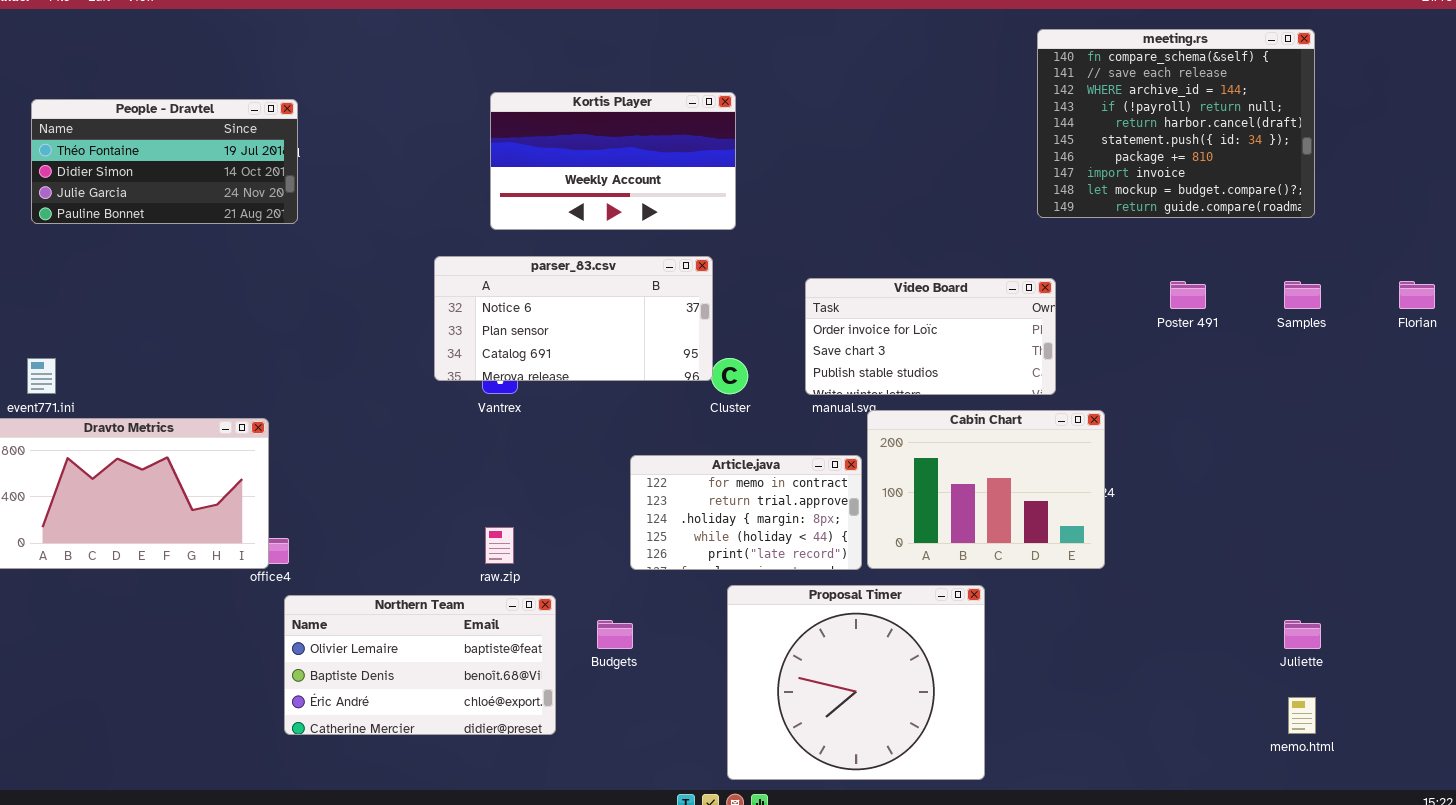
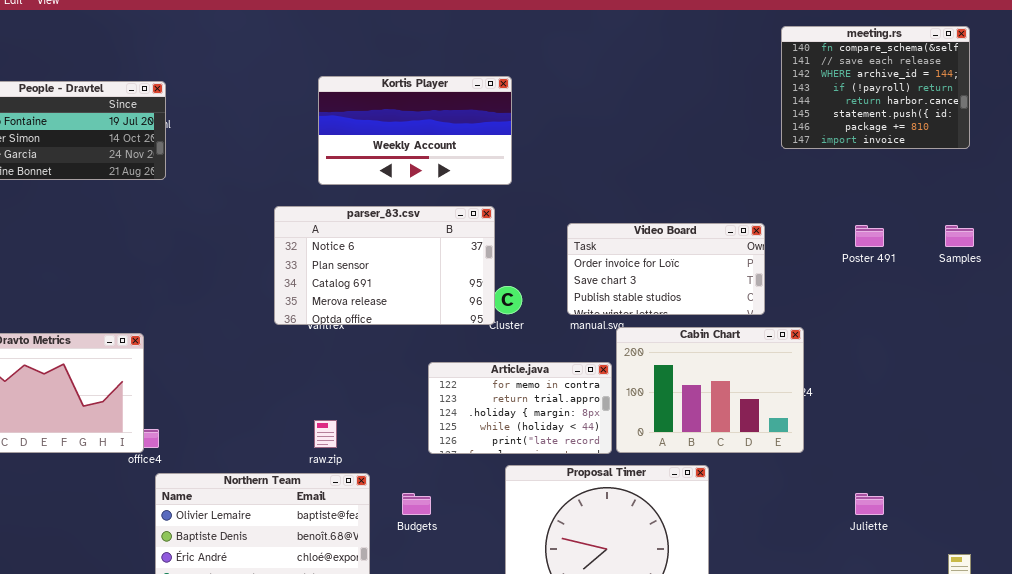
meeting.rs: [1037,29,1315,218] -> [781,26,970,149], resized
parser_83.csv: [434,256,713,381] -> [274,206,495,325], resized
Juliette: [1284,620,1321,649] -> [855,493,884,515], moved

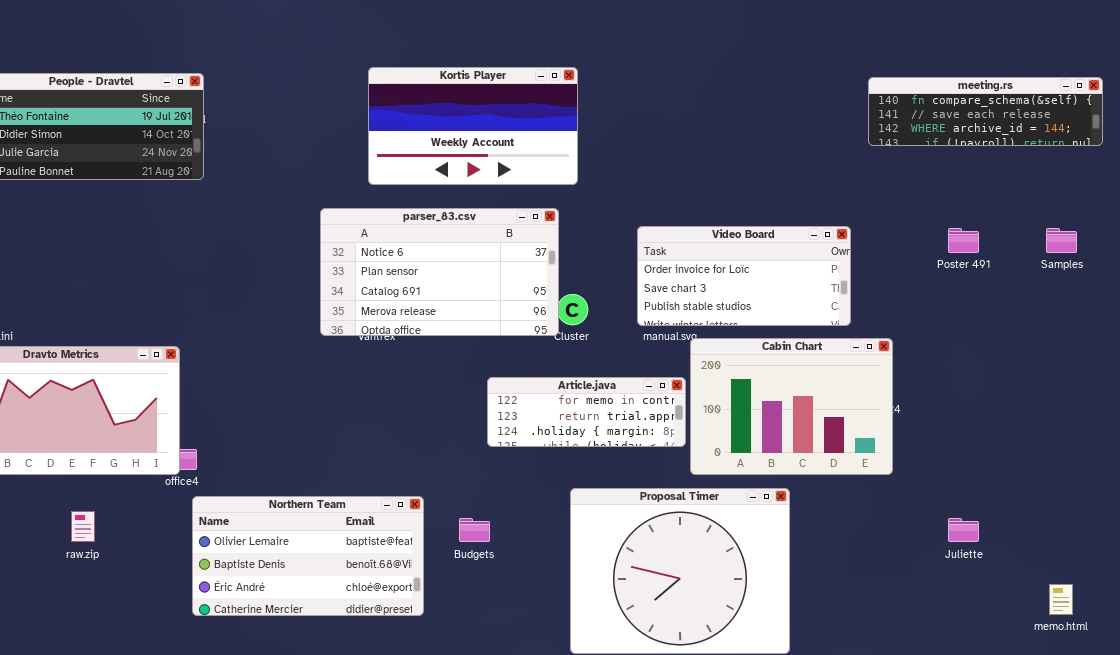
meeting.rs: [781,26,970,149] -> [868,77,1103,146], resized
Article.java: [428,362,612,454] -> [487,377,686,447], resized
raw.zip: [314,420,337,448] -> [71,511,95,542], moved

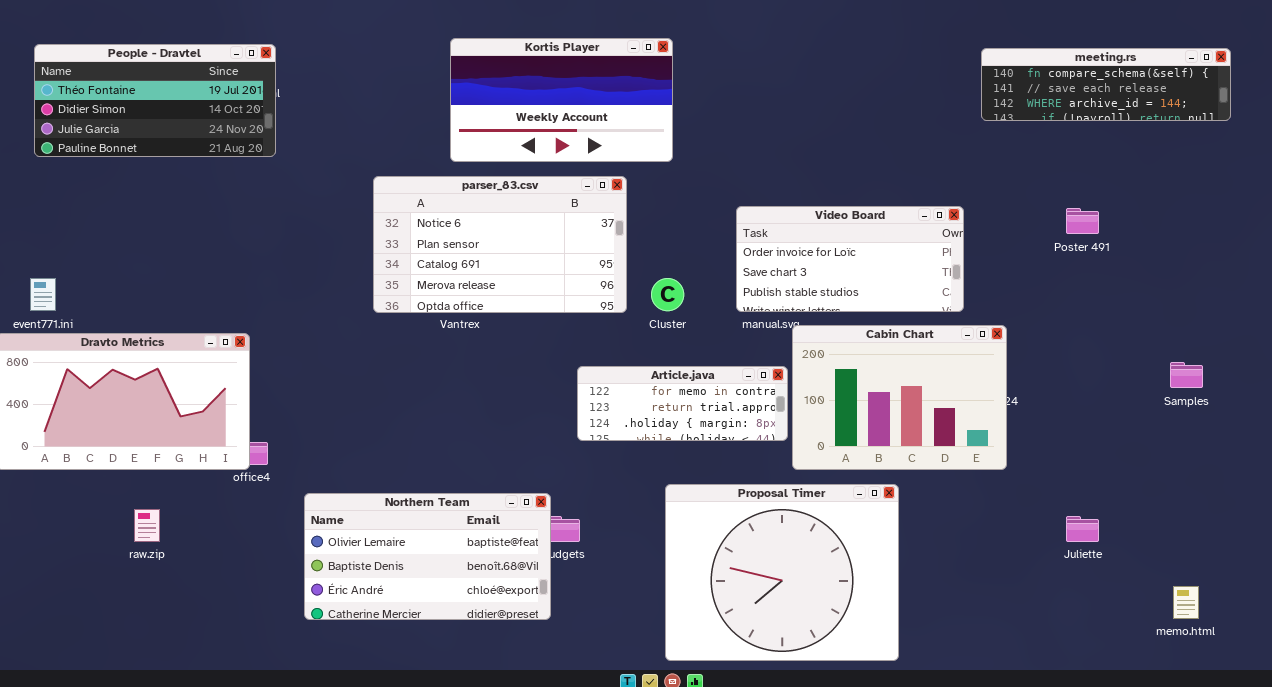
parser_83.csv: [320,208,559,336] -> [373,176,627,313], moved
Samples: [1046,228,1077,253] -> [1170,362,1203,388], moved
Northern Team: [192,496,424,616] -> [304,493,551,620], moved

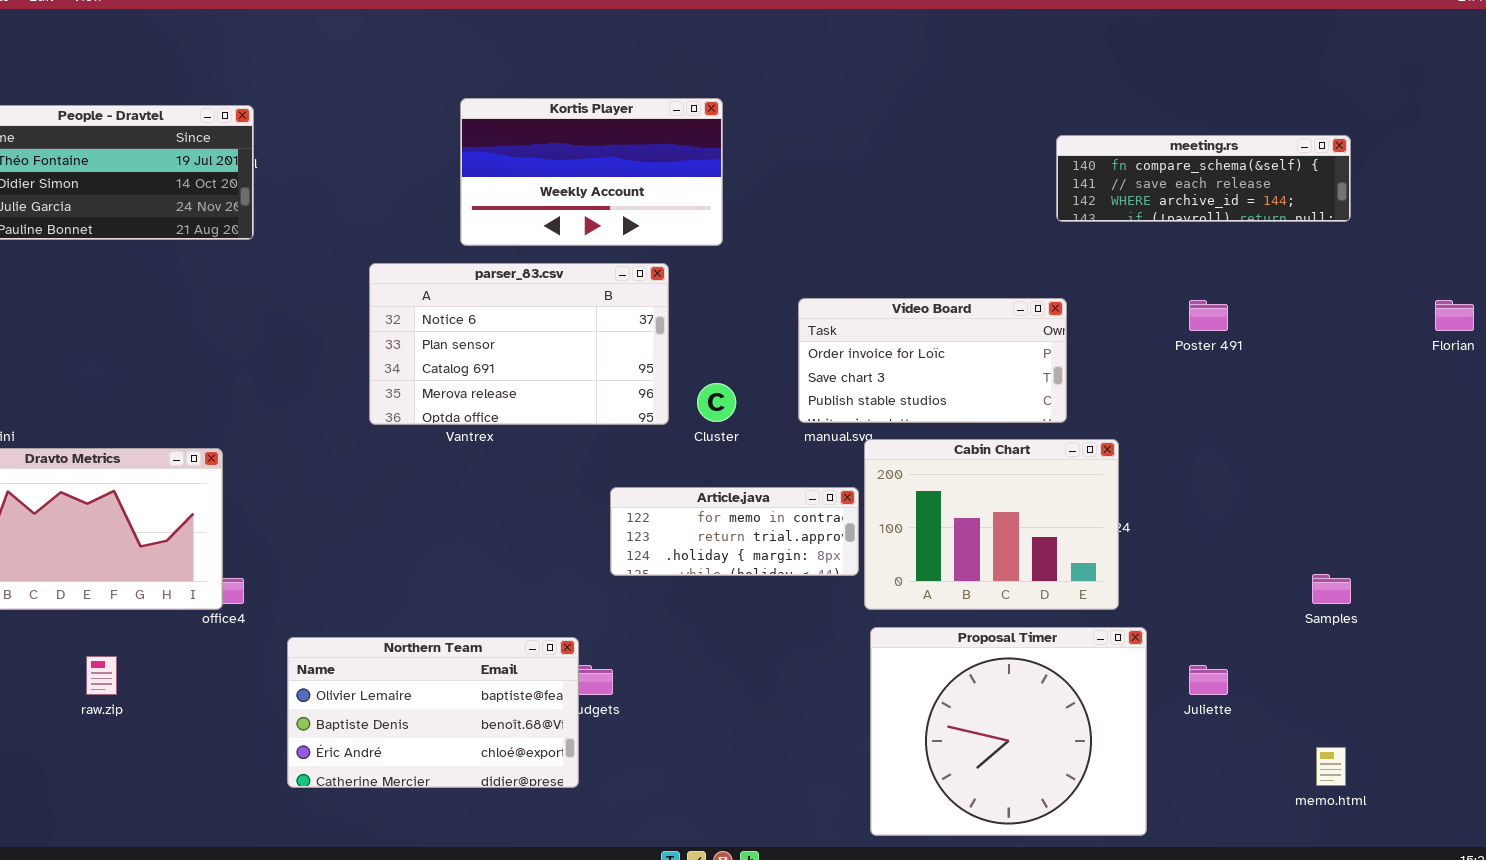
meeting.rs: [981,48,1231,121] -> [1056,135,1351,222], moved
Samples: [1170,362,1203,388] -> [1312,574,1351,604], moved
Proposal Timer: [665,484,899,661] -> [870,627,1147,836], moved

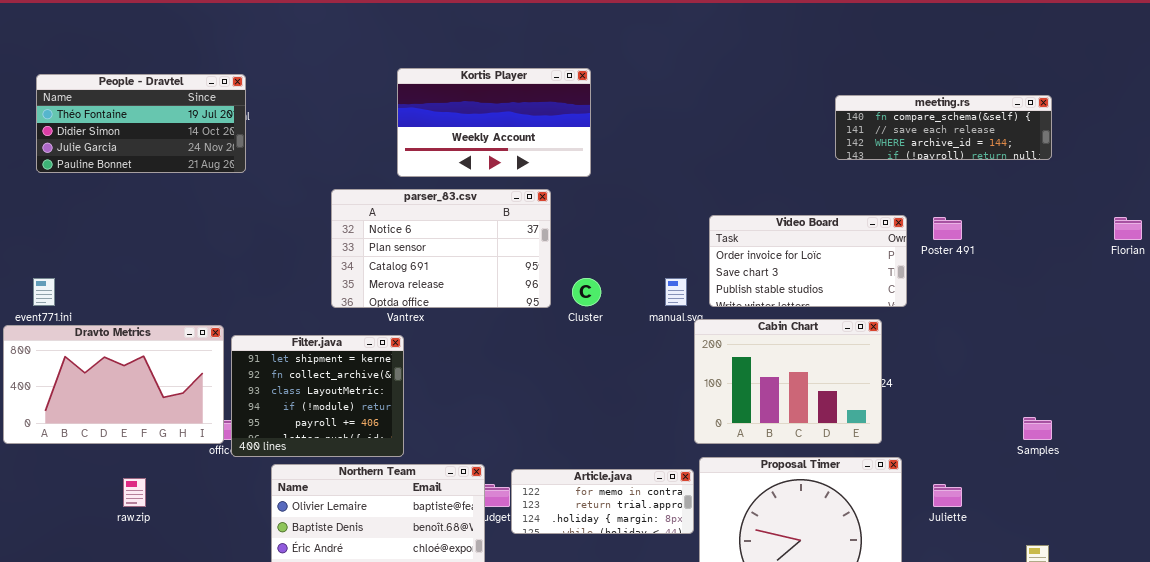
Video Board: [798,298,1067,423] -> [709,215,907,307], moved
Filter.java: none -> [231,335,404,457], opened
Article.java: [610,487,859,576] -> [511,469,694,534], moved

